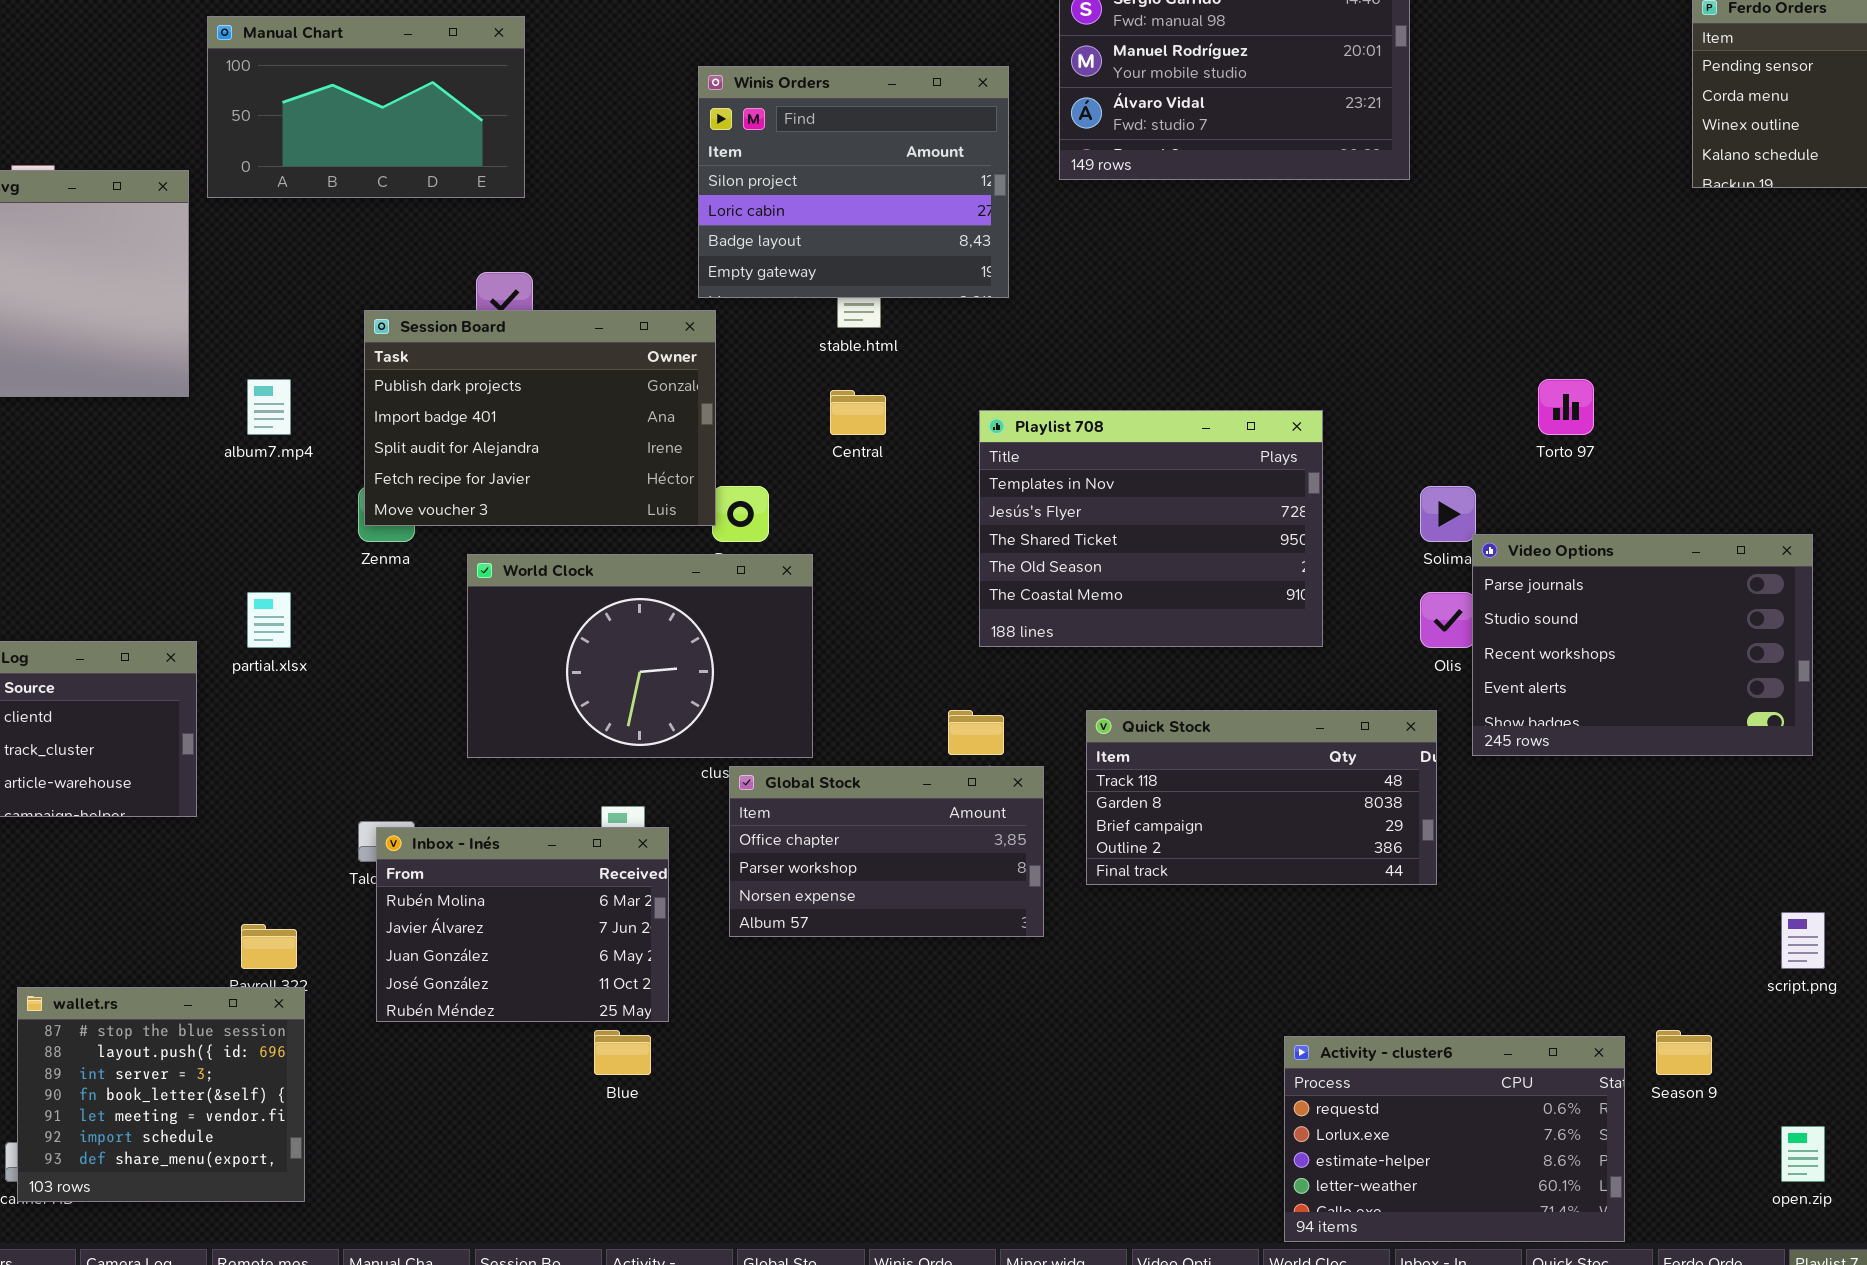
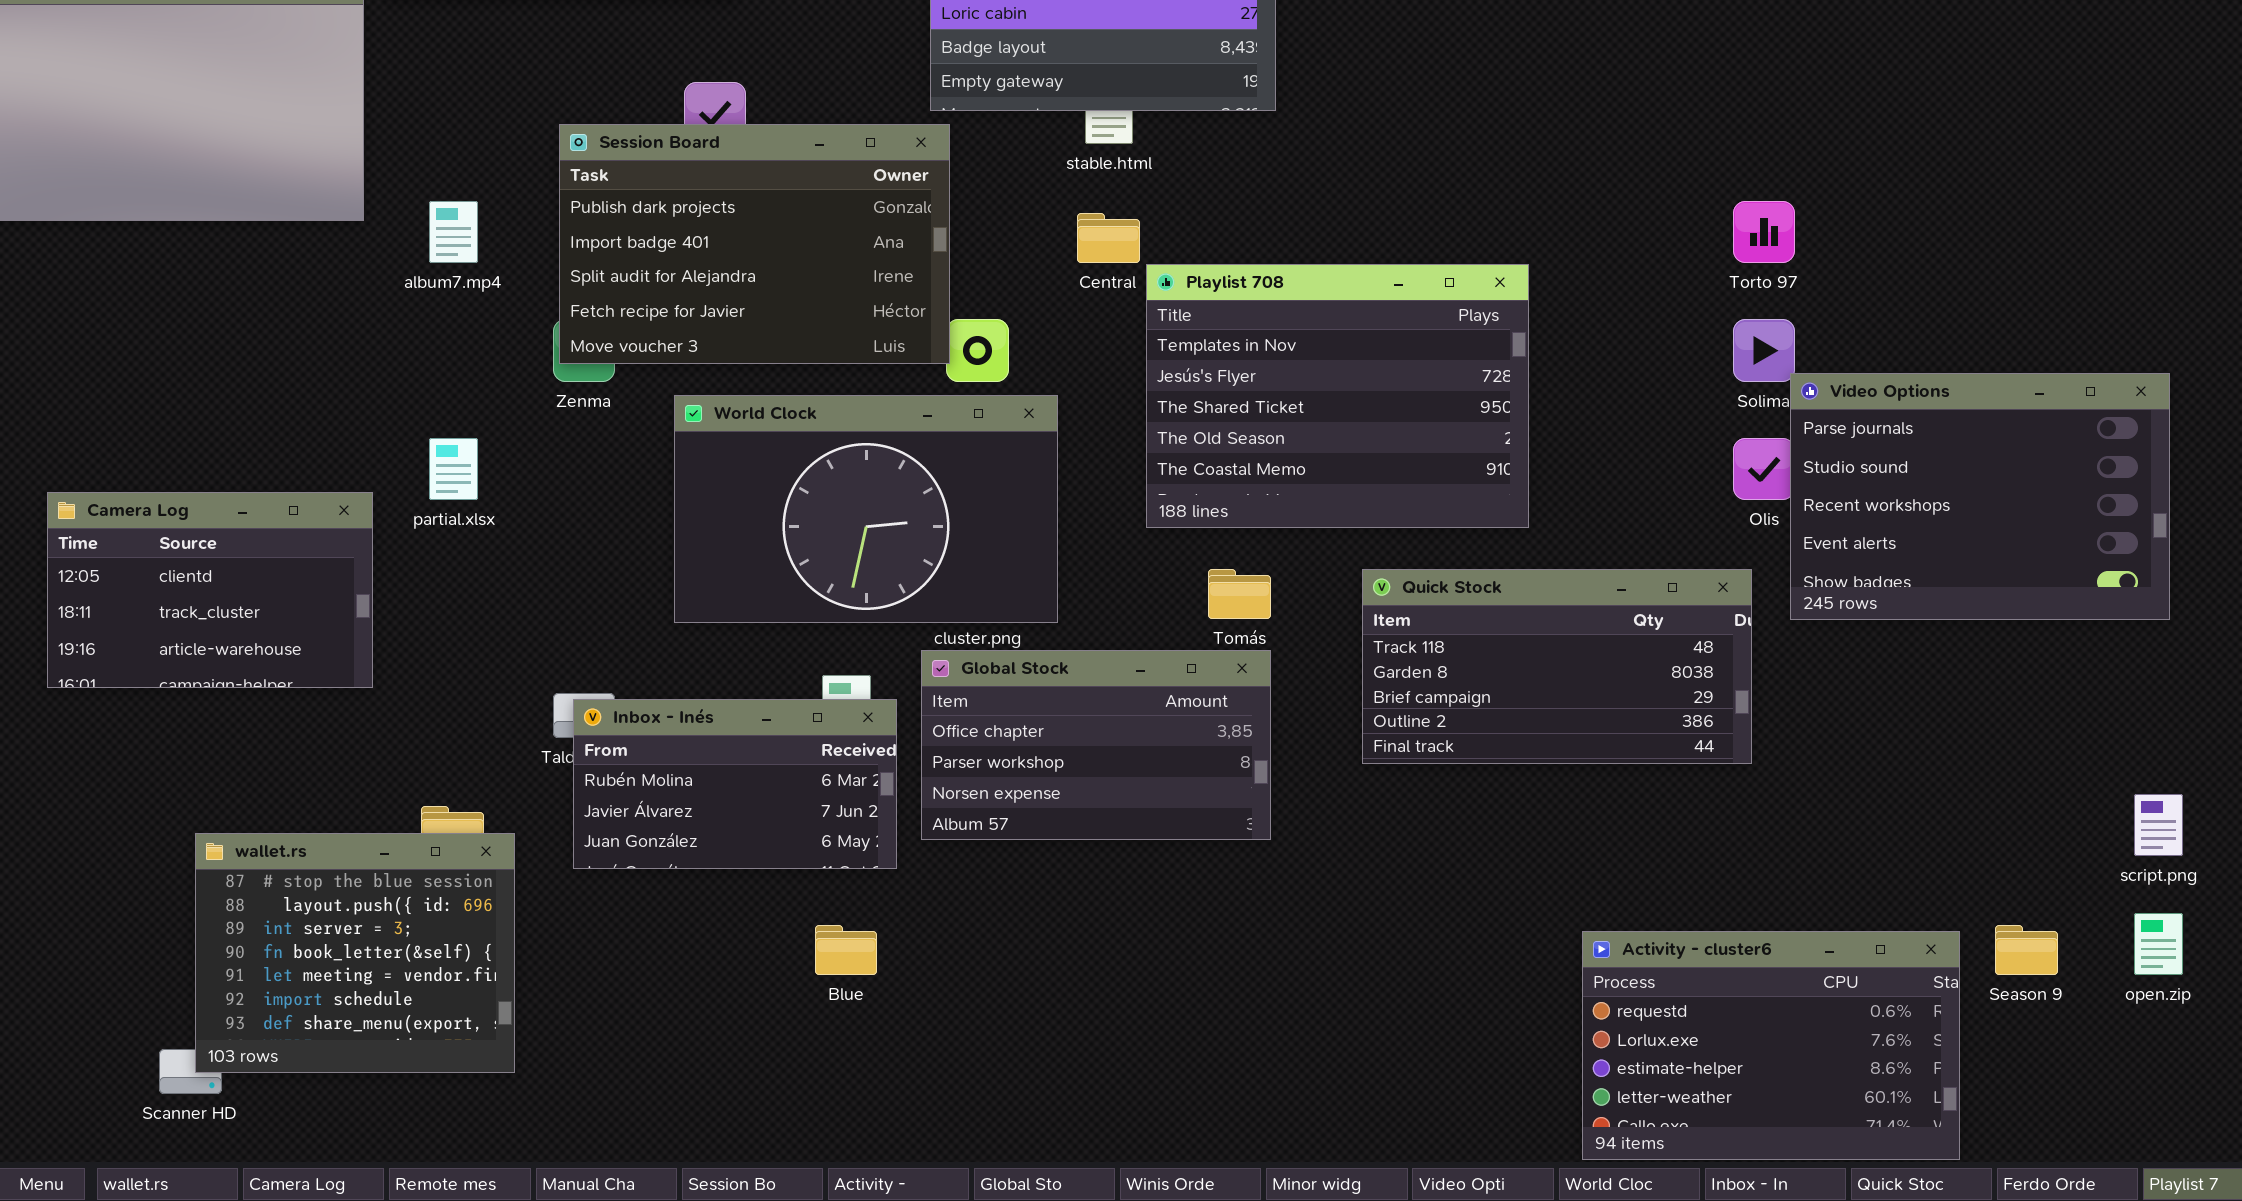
Torto 97: [1538,379,1594,435] -> [1733,201,1795,263], moved
Playlist 708: [979,410,1323,647] -> [1146,264,1529,528], moved
Global Stock: [729,766,1044,937] -> [921,650,1271,840], moved
Inbox - Inés: [376,827,669,1022] -> [573,699,897,869], resized
wallet.rs: [17,987,305,1202] -> [195,833,515,1073], moved
open.zip: [1781,1126,1825,1182] -> [2134,913,2183,975], moved

